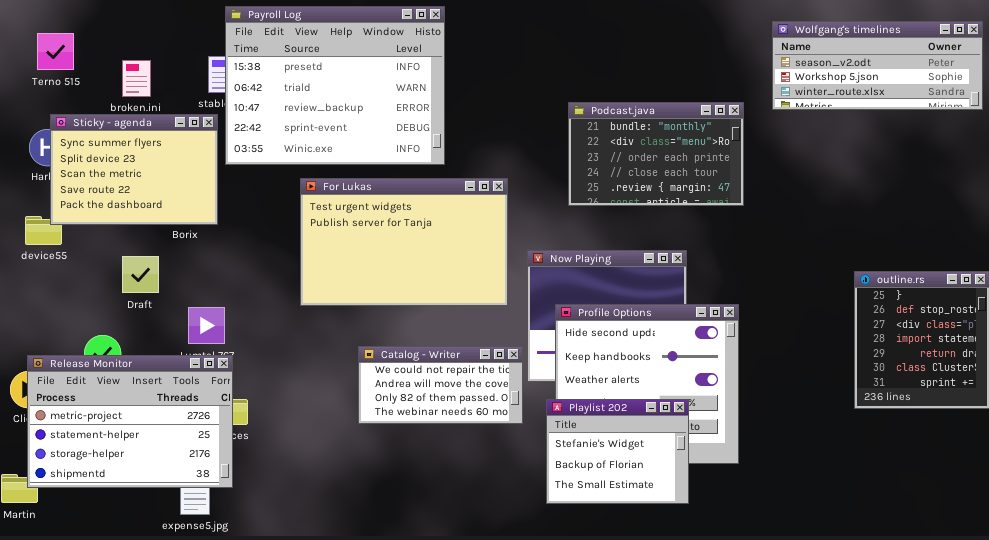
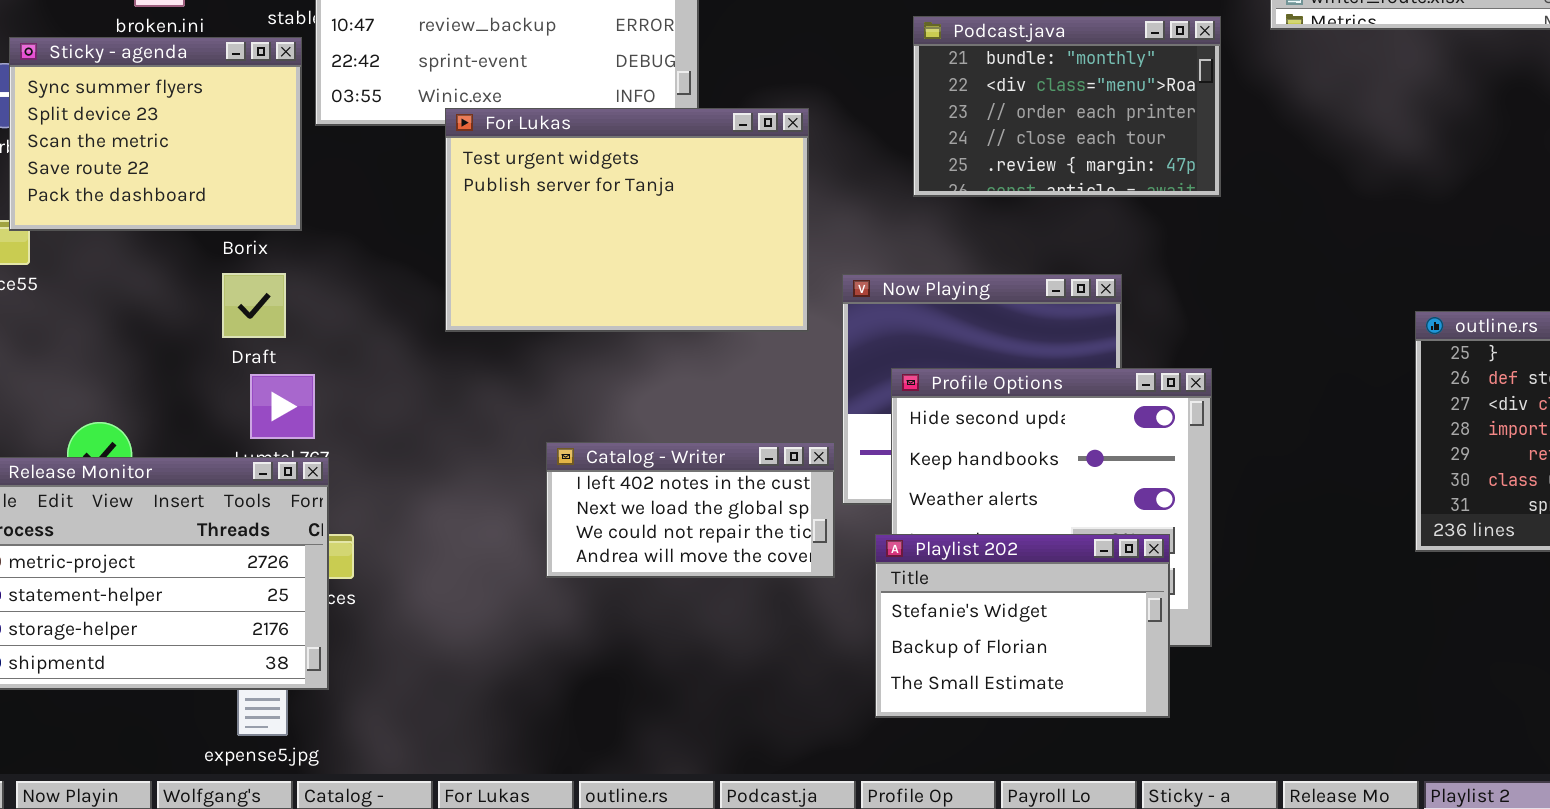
For Lukas: [300,178,508,306] -> [445,108,809,332], moved
Draft: [122,256,159,293] -> [222,273,286,338], moved
Catalog - Writer: [358,346,523,424] -> [546,442,835,578], scrolled up 2 rows
Playlist 202: [546,399,689,504] -> [875,534,1170,718], resized

